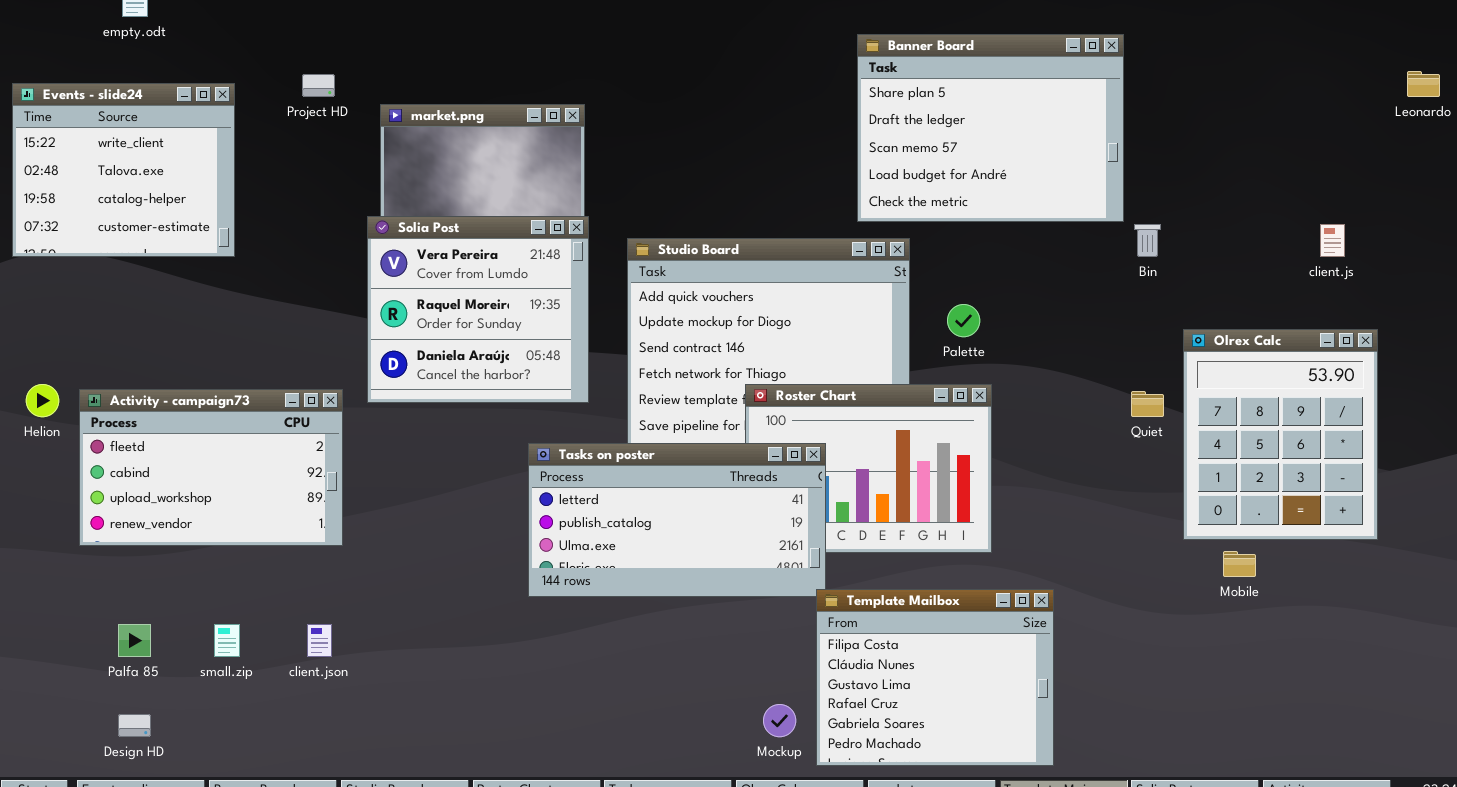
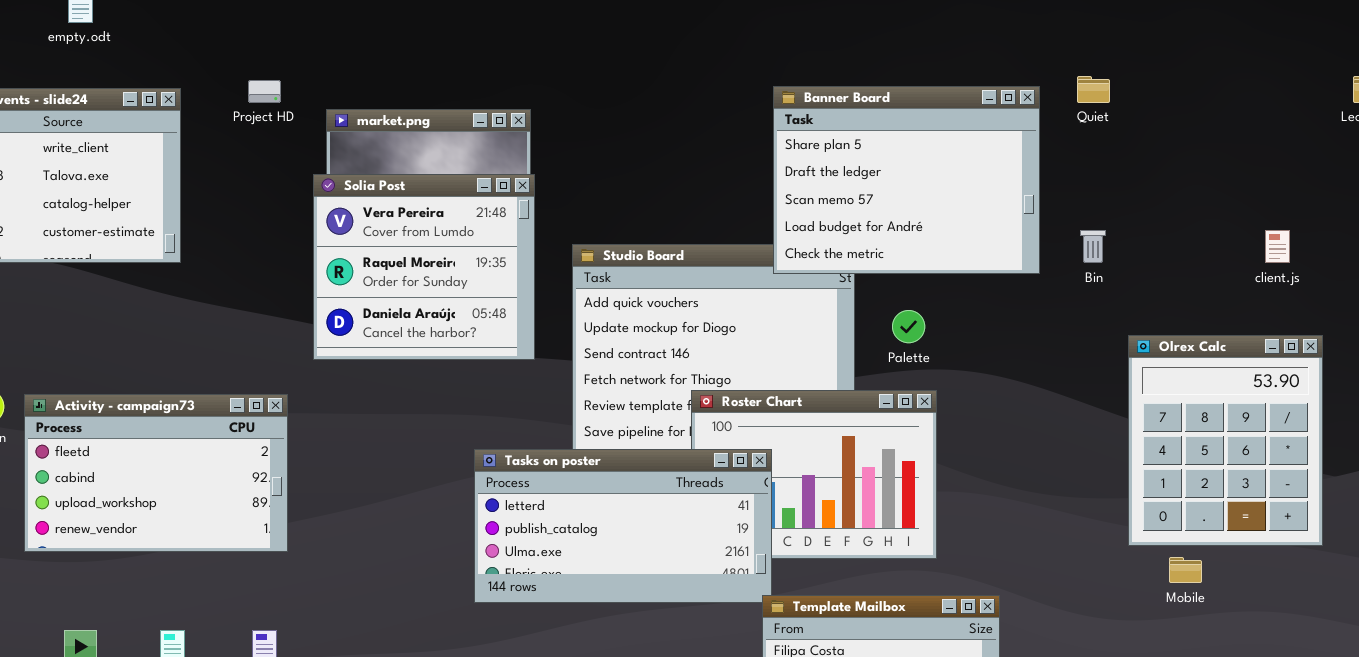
Banner Board: [857,34,1124,222] -> [773,86,1040,274], moved
Solia Post: [367,216,589,403] -> [313,174,535,360], moved
Quiet: [1131,391,1164,417] -> [1077,76,1110,103], moved

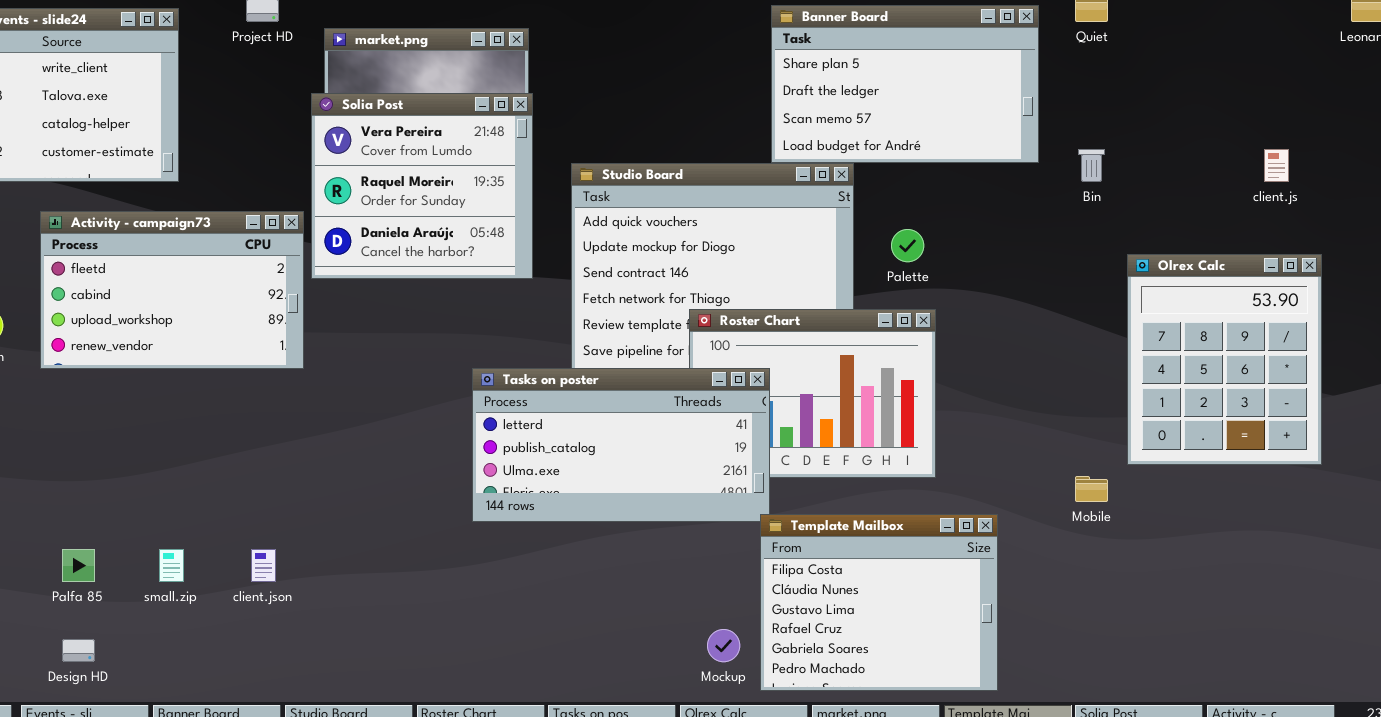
Banner Board: [773,86,1040,274] -> [771,5,1039,163], resized
Activity - campaign73: [24,394,288,552] -> [40,211,304,369], moved
Mobile: [1169,557,1202,583] -> [1075,476,1108,502], moved

